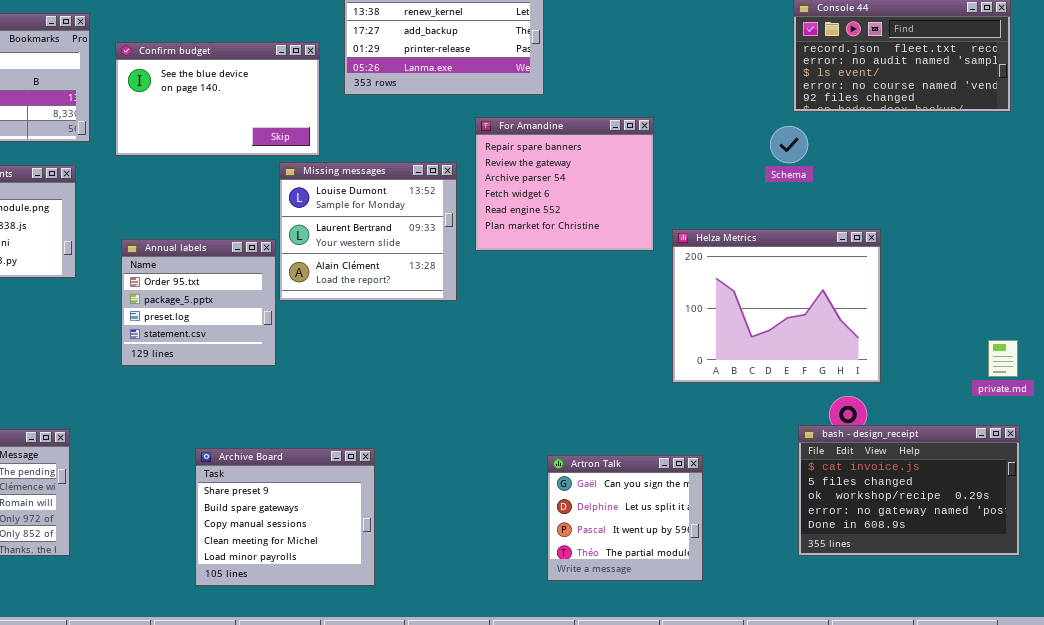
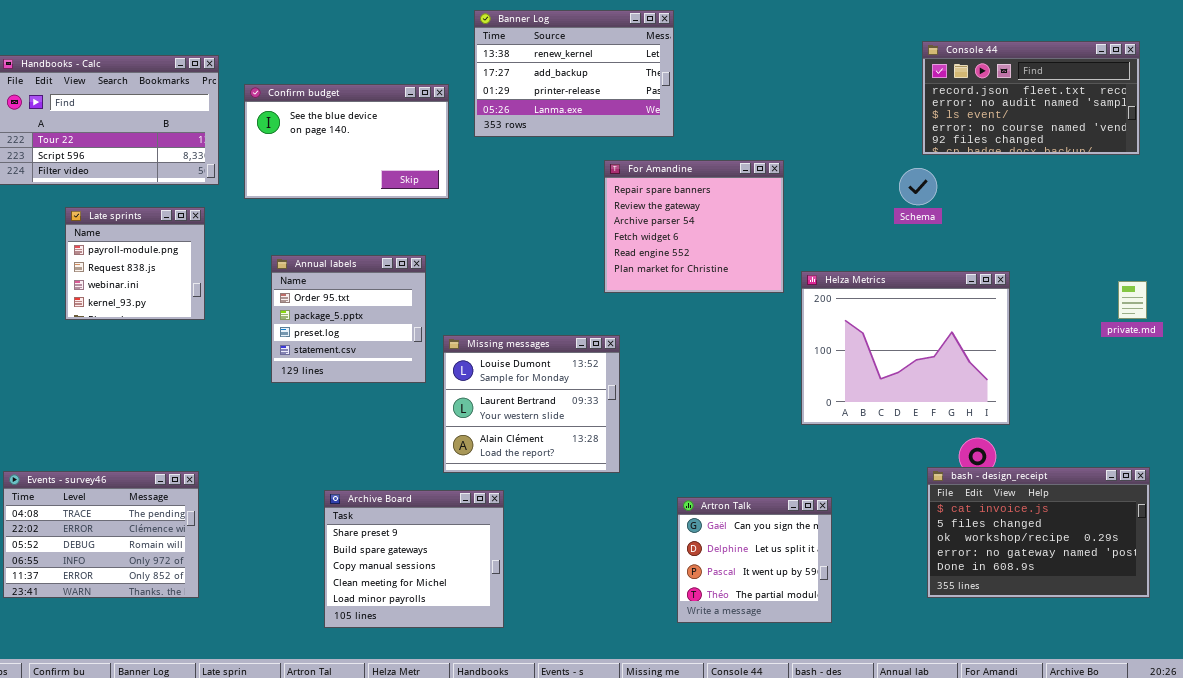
Missing messages: [279,162,457,301] -> [443,335,620,473], moved
Annual labels: [121,239,276,366] -> [271,255,426,383], moved
private.md: [988,340,1018,377] -> [1118,281,1147,319], moved

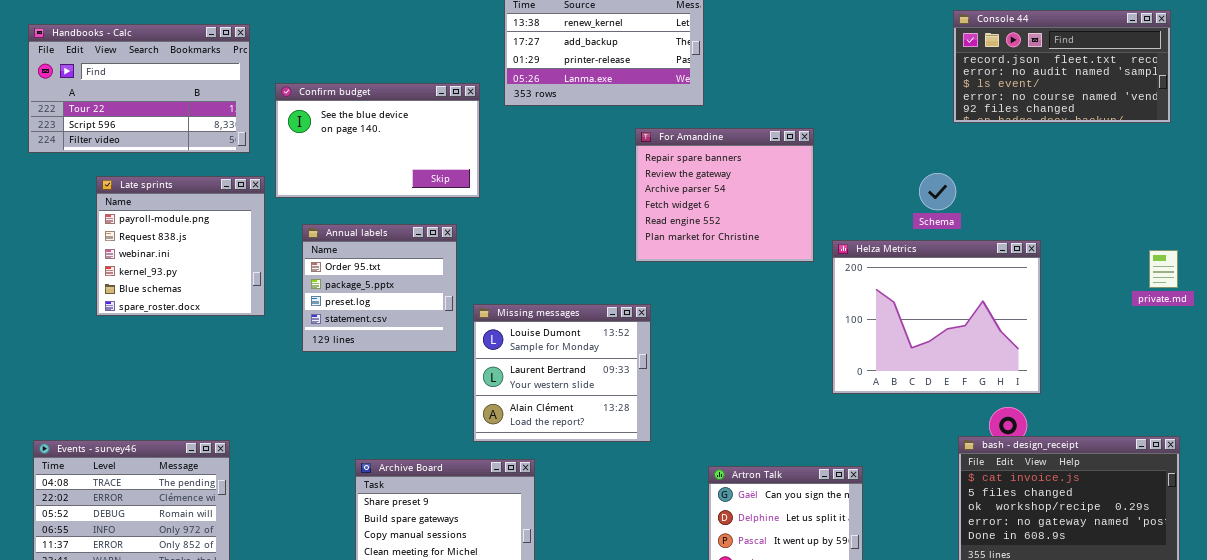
Confirm budget: [244,84,449,199] -> [275,83,480,198], moved
Schema: [899,168,937,205] -> [919,173,956,210], moved
Late sprints: [65,207,205,320] -> [96,176,265,316], resized

